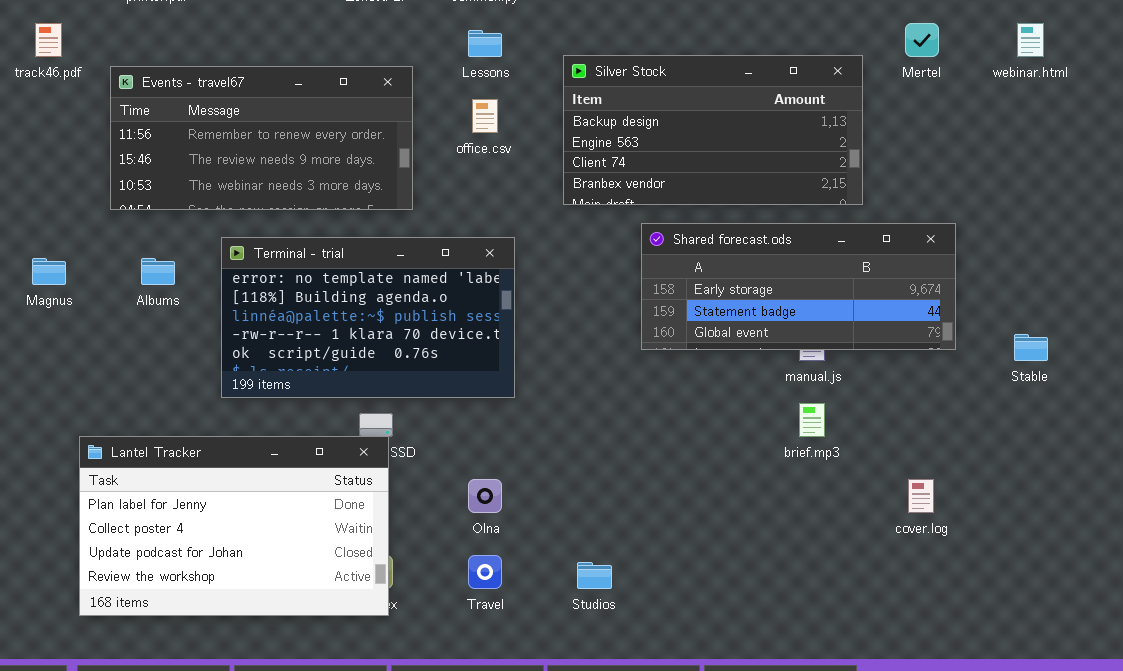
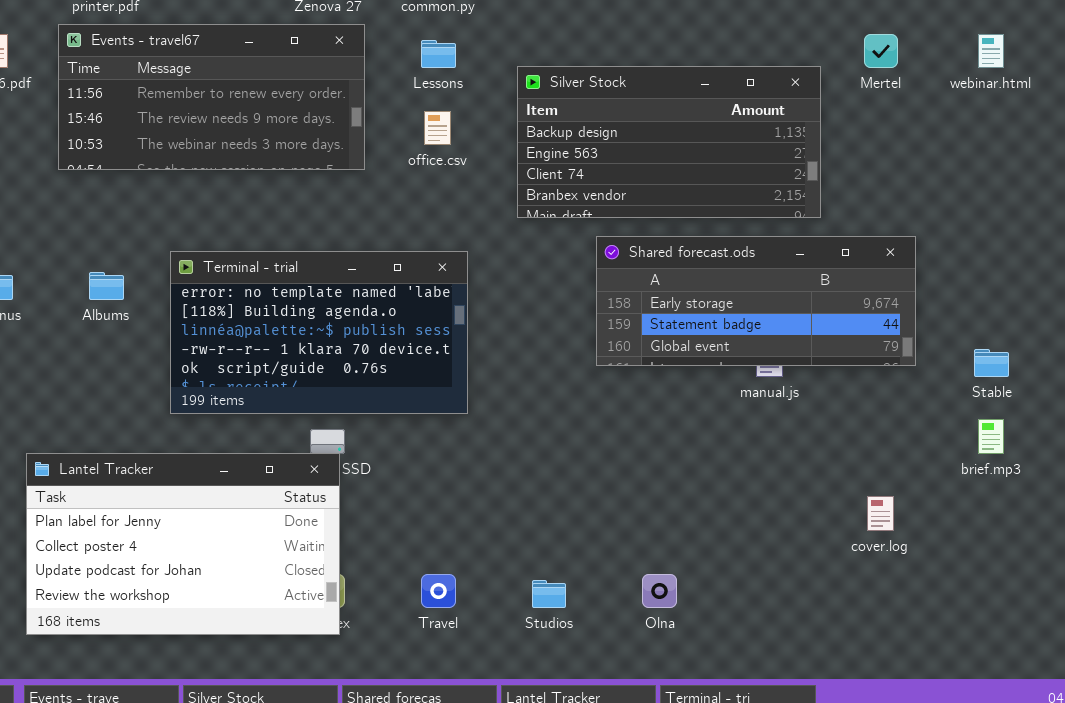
Events - travel67: [110,66,413,210] -> [58,24,365,170], moved
brief.mp3: [799,403,825,437] -> [978,419,1004,454], moved
Olna: [468,479,502,513] -> [642,574,677,608], moved

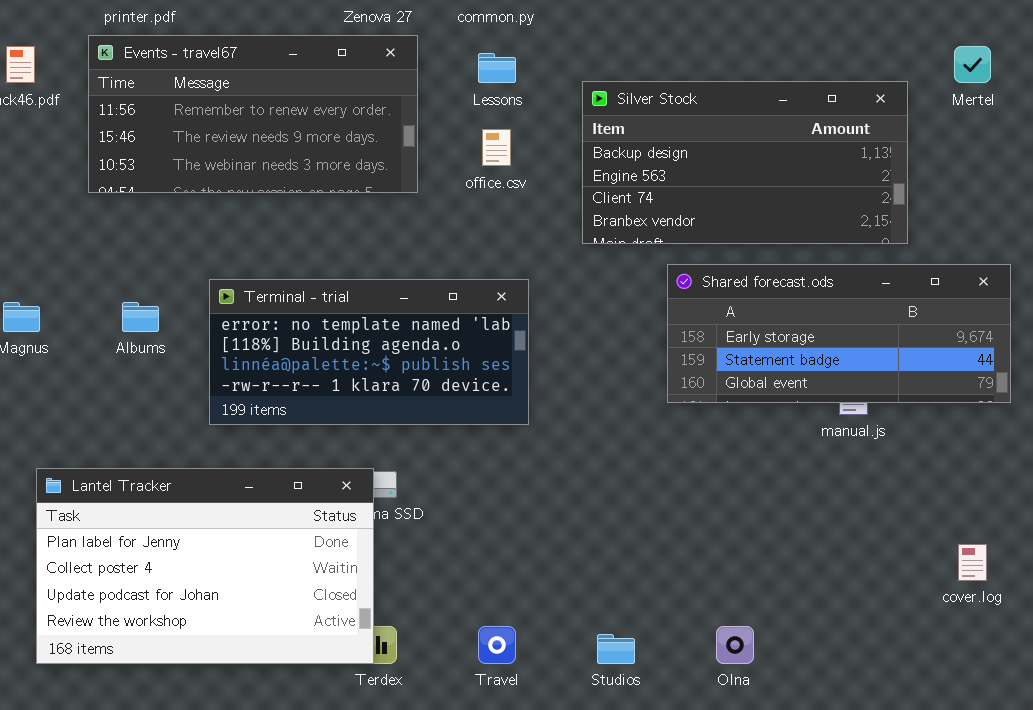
Terminal - trial: [170,251,468,414] -> [209,279,529,425], resized
Lantel Tracker: [26,453,340,635] -> [36,468,374,664], moved

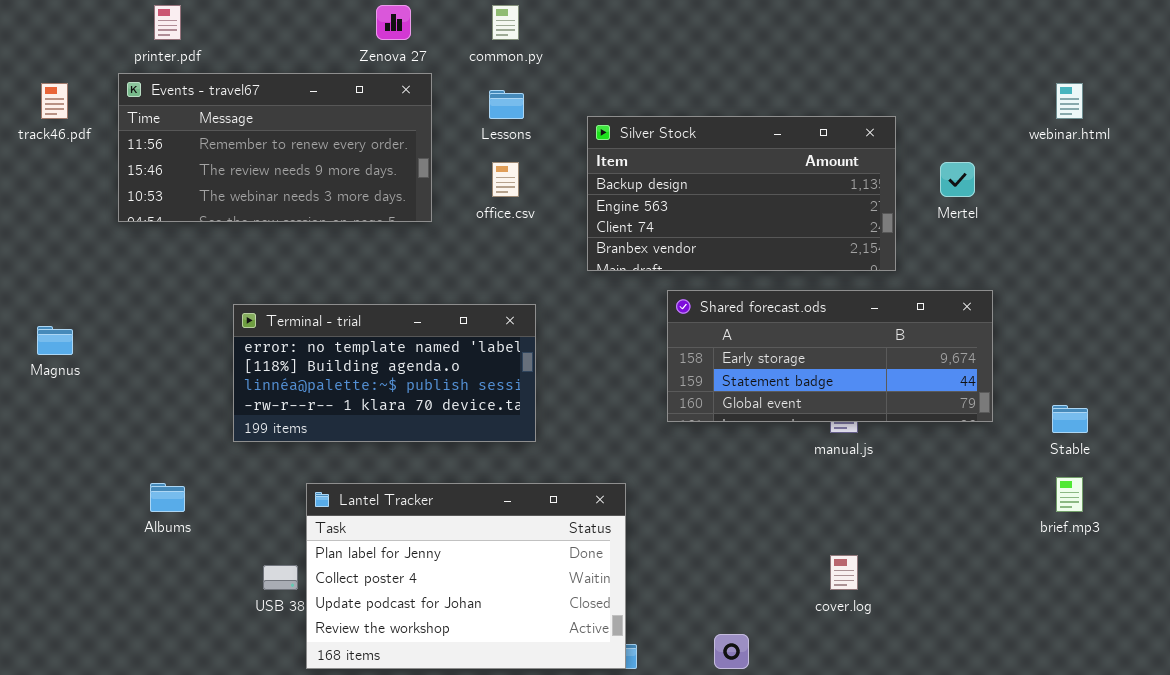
Mertel: [954,46,991,83] -> [940,162,975,197], moved
Albums: [122,302,159,332] -> [150,483,185,512], moved
Lantel Tracker: [36,468,374,664] -> [306,483,626,669], moved
cover.log: [958,544,987,581] -> [830,555,858,590], moved

